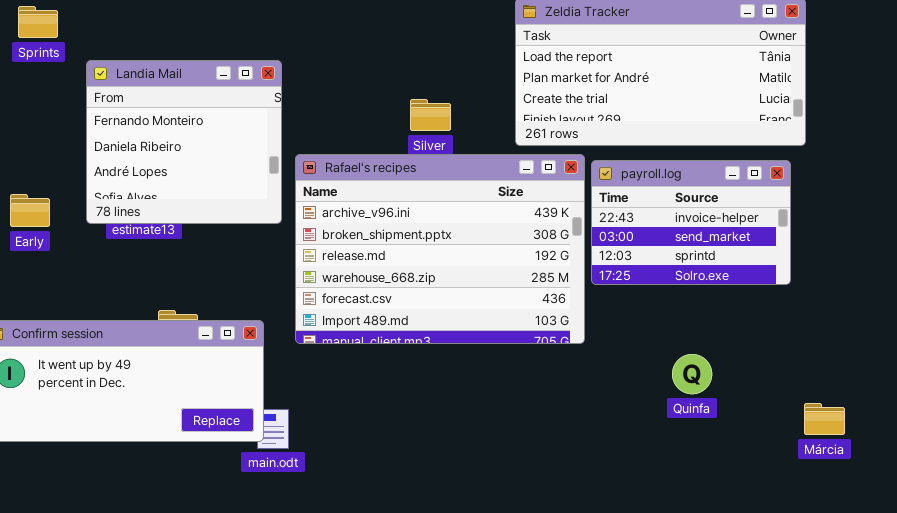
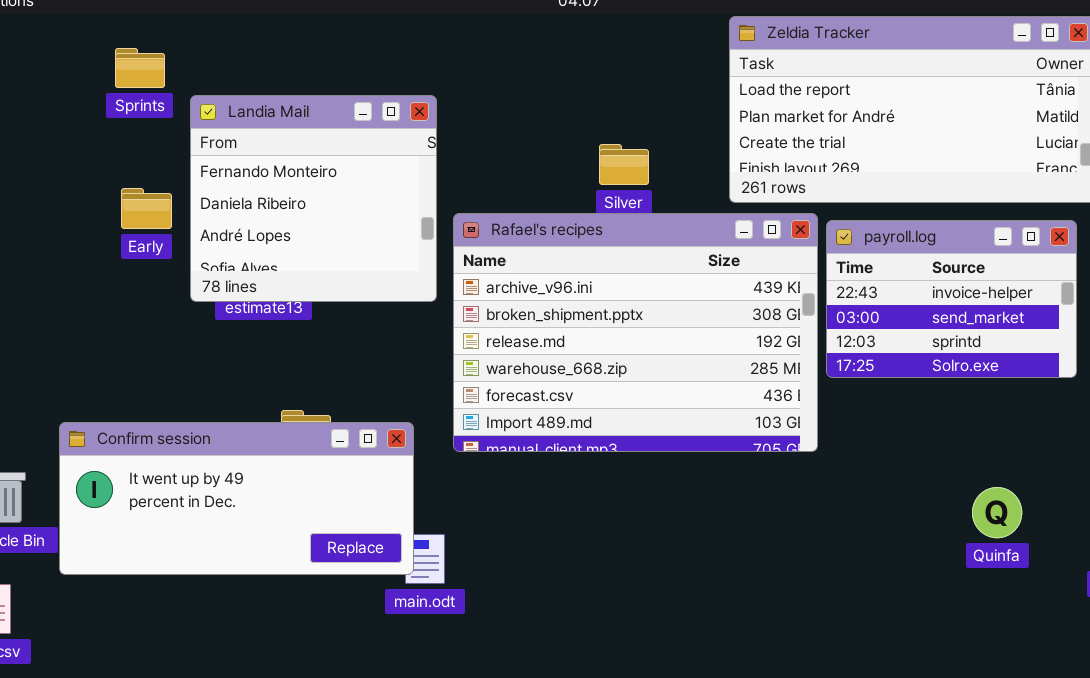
Sprints: [18,6,58,38] -> [115,48,165,88], moved
Early: [10,194,50,227] -> [121,188,172,229], moved
Quinfa: [672,354,712,394] -> [972,487,1022,538], moved

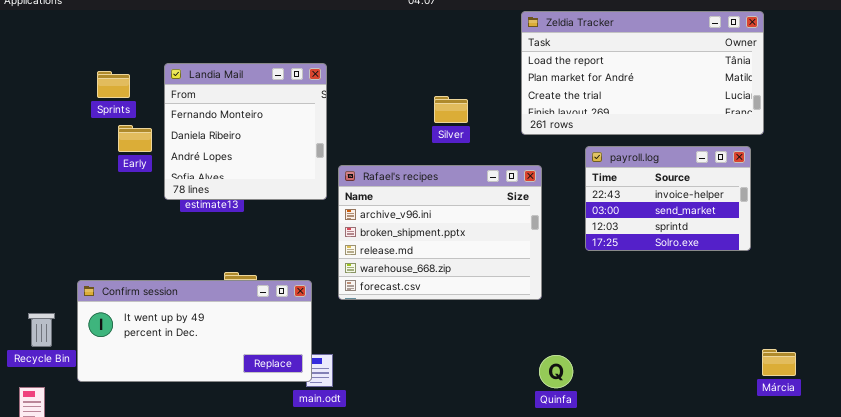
Sprints: [115,48,165,88] -> [97,71,130,98], moved
Rafael's recipes: [453,213,818,452] -> [338,165,542,300], resized
Quinfa: [972,487,1022,538] -> [539,355,573,388], moved

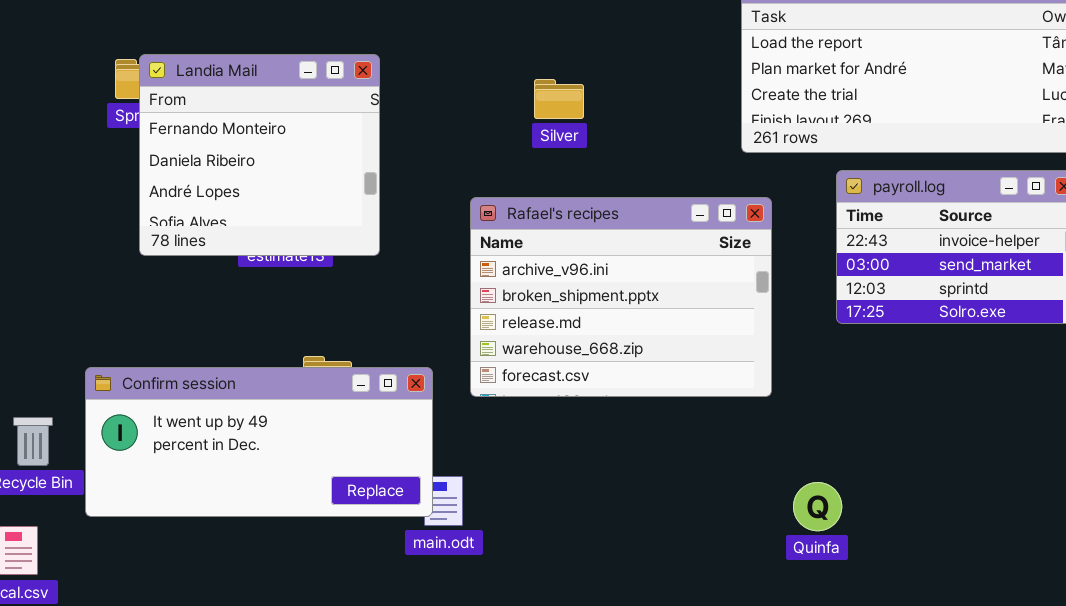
Landia Mail: [164,63,327,200] -> [139,54,380,256], moved
Silver: [434,96,468,123] -> [534,79,584,119], moved
Quinfa: [539,355,573,388] -> [793,482,842,531], moved

